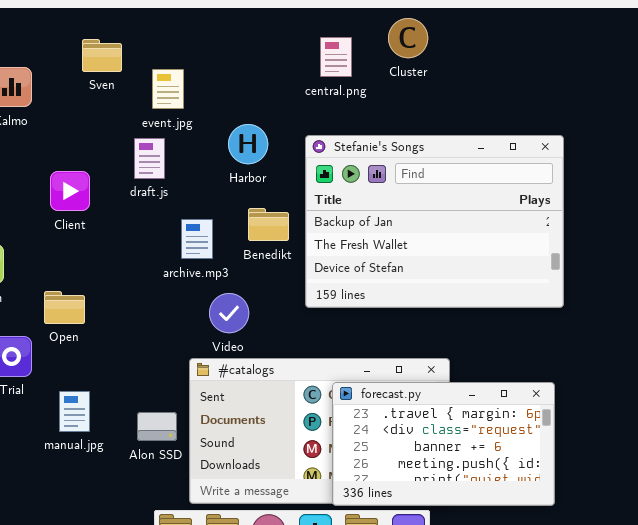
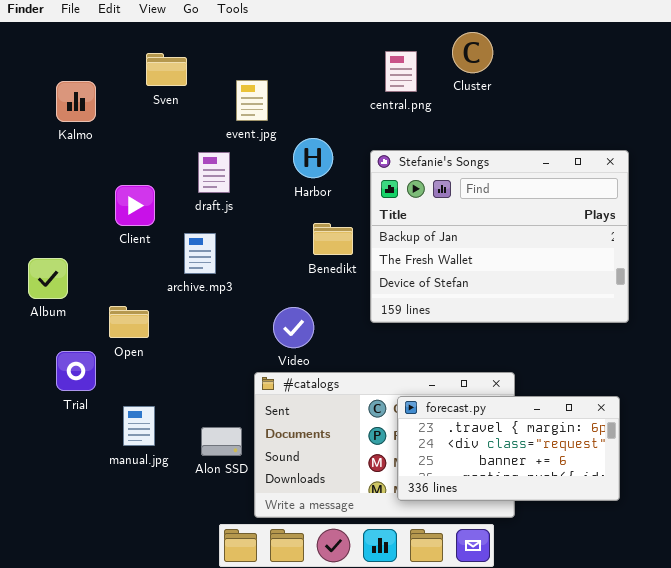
event.jpg: [152,69,184,109] -> [236,80,268,121], moved
archive.mp3: [181,219,213,259] -> [184,233,216,274], moved
forecast.py: [332,382,555,506] -> [397,396,620,501], resized

